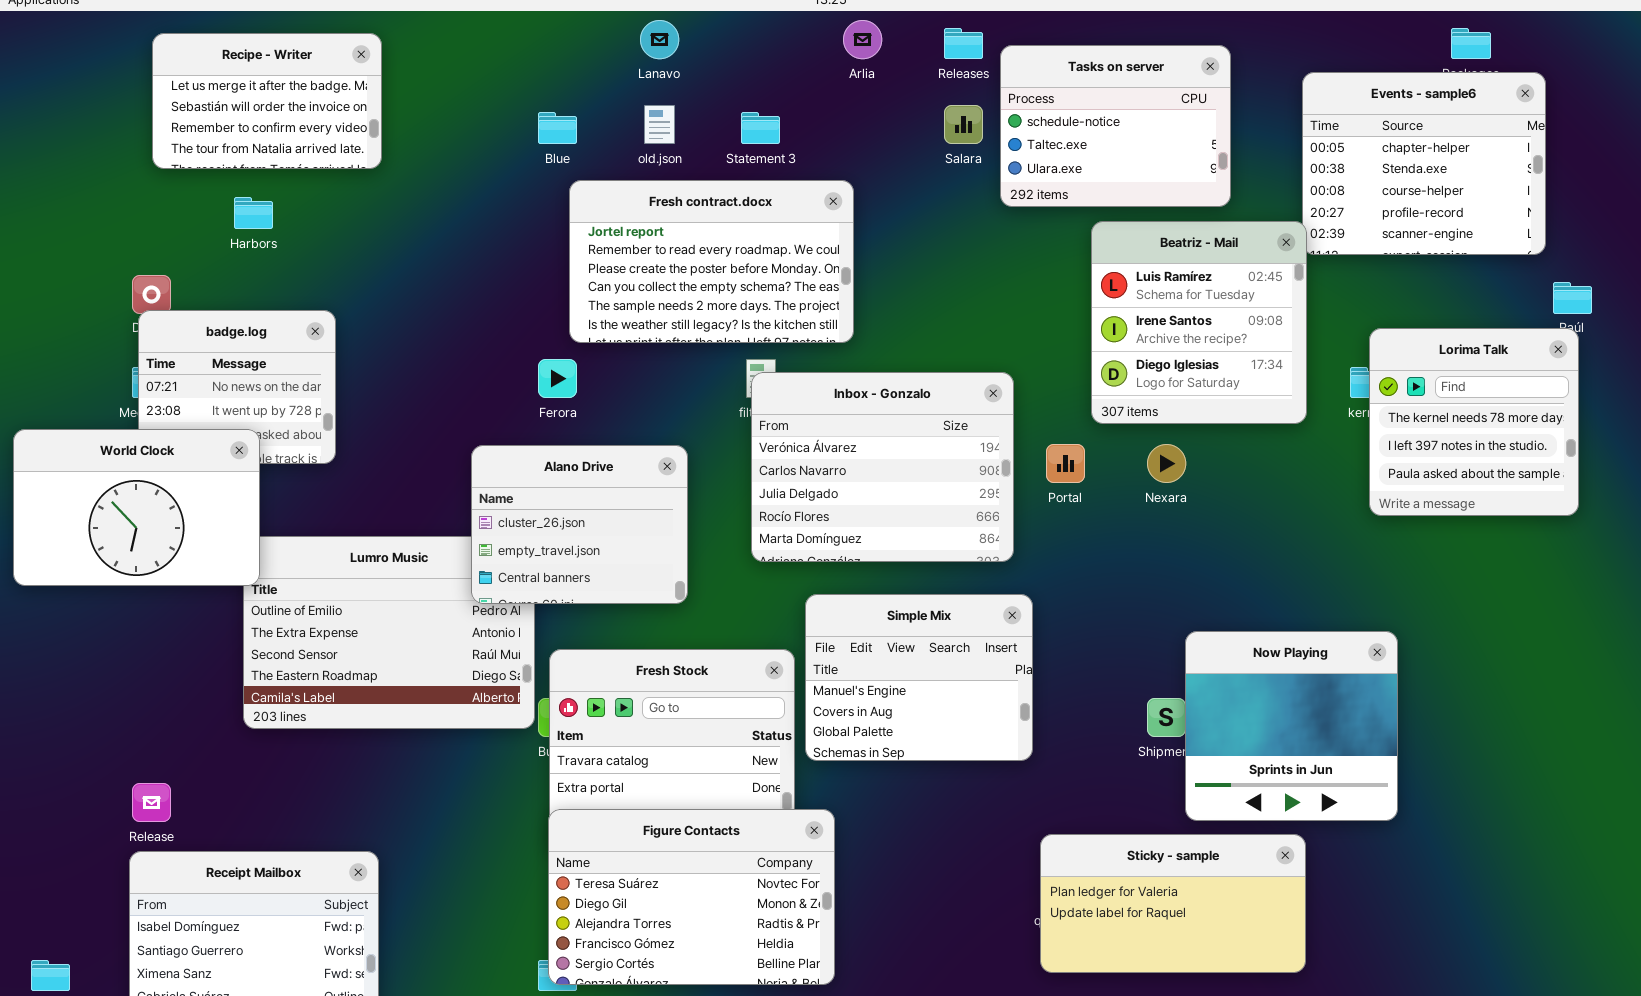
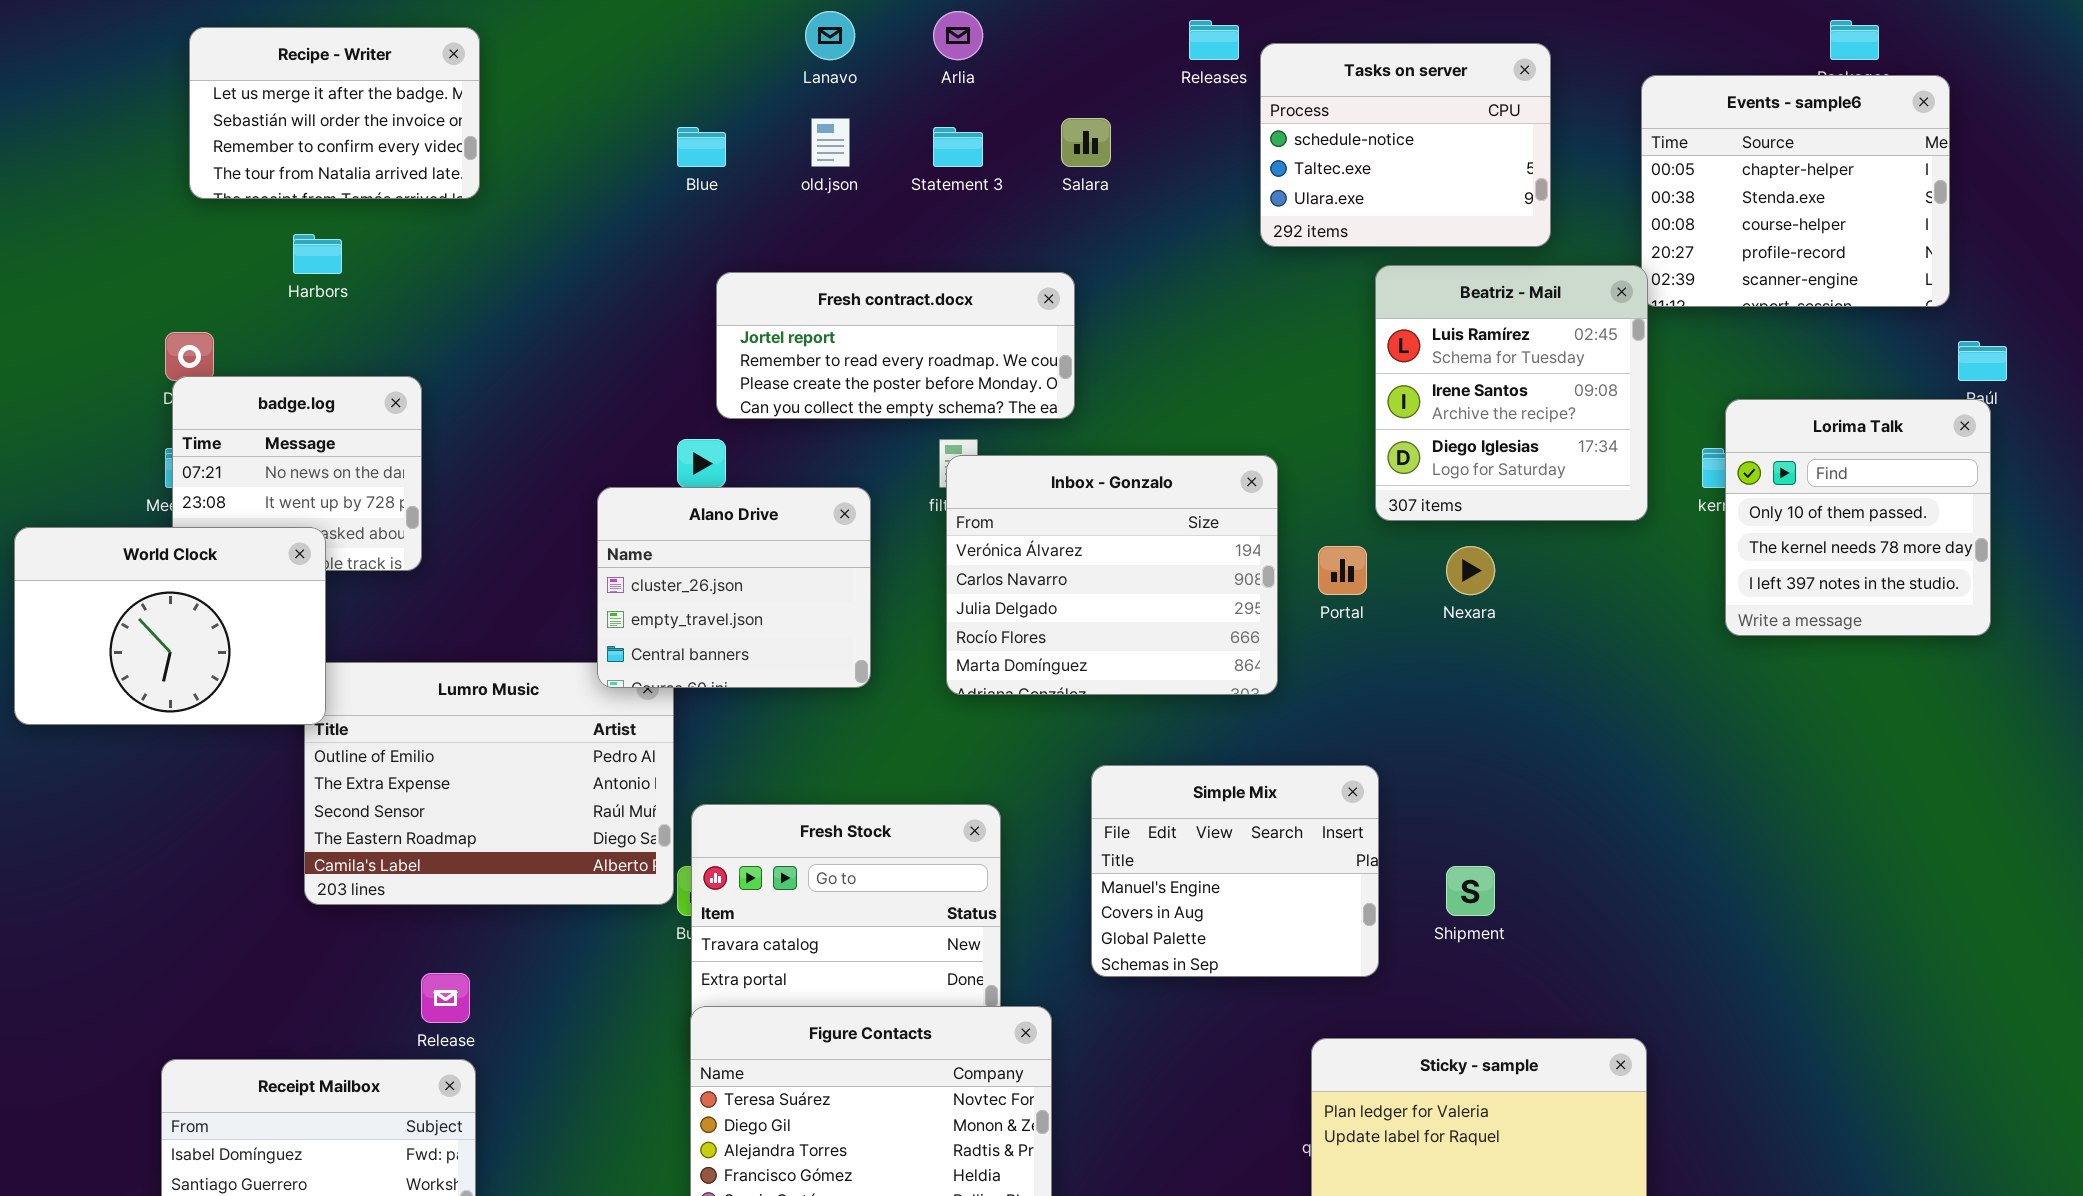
Arlia: [843,20,882,59] -> [933,11,983,60], moved
Salara: [944,105,983,144] -> [1061,118,1111,167], moved
Fresh contract.docx: [569,180,854,343] -> [716,272,1075,419], resized
Lorima Talk: [1369,328,1579,516] -> [1725,399,1991,636], scrolled up 1 row
Alano Drive: [471,445,688,604] -> [597,487,871,688], moved
Simple Mix: [805,594,1033,761] -> [1091,765,1379,977], moved
Now Playing: [1185,631,1398,821] -> none, closed
Release: [132,783,171,822] -> [421,973,470,1023], moved

